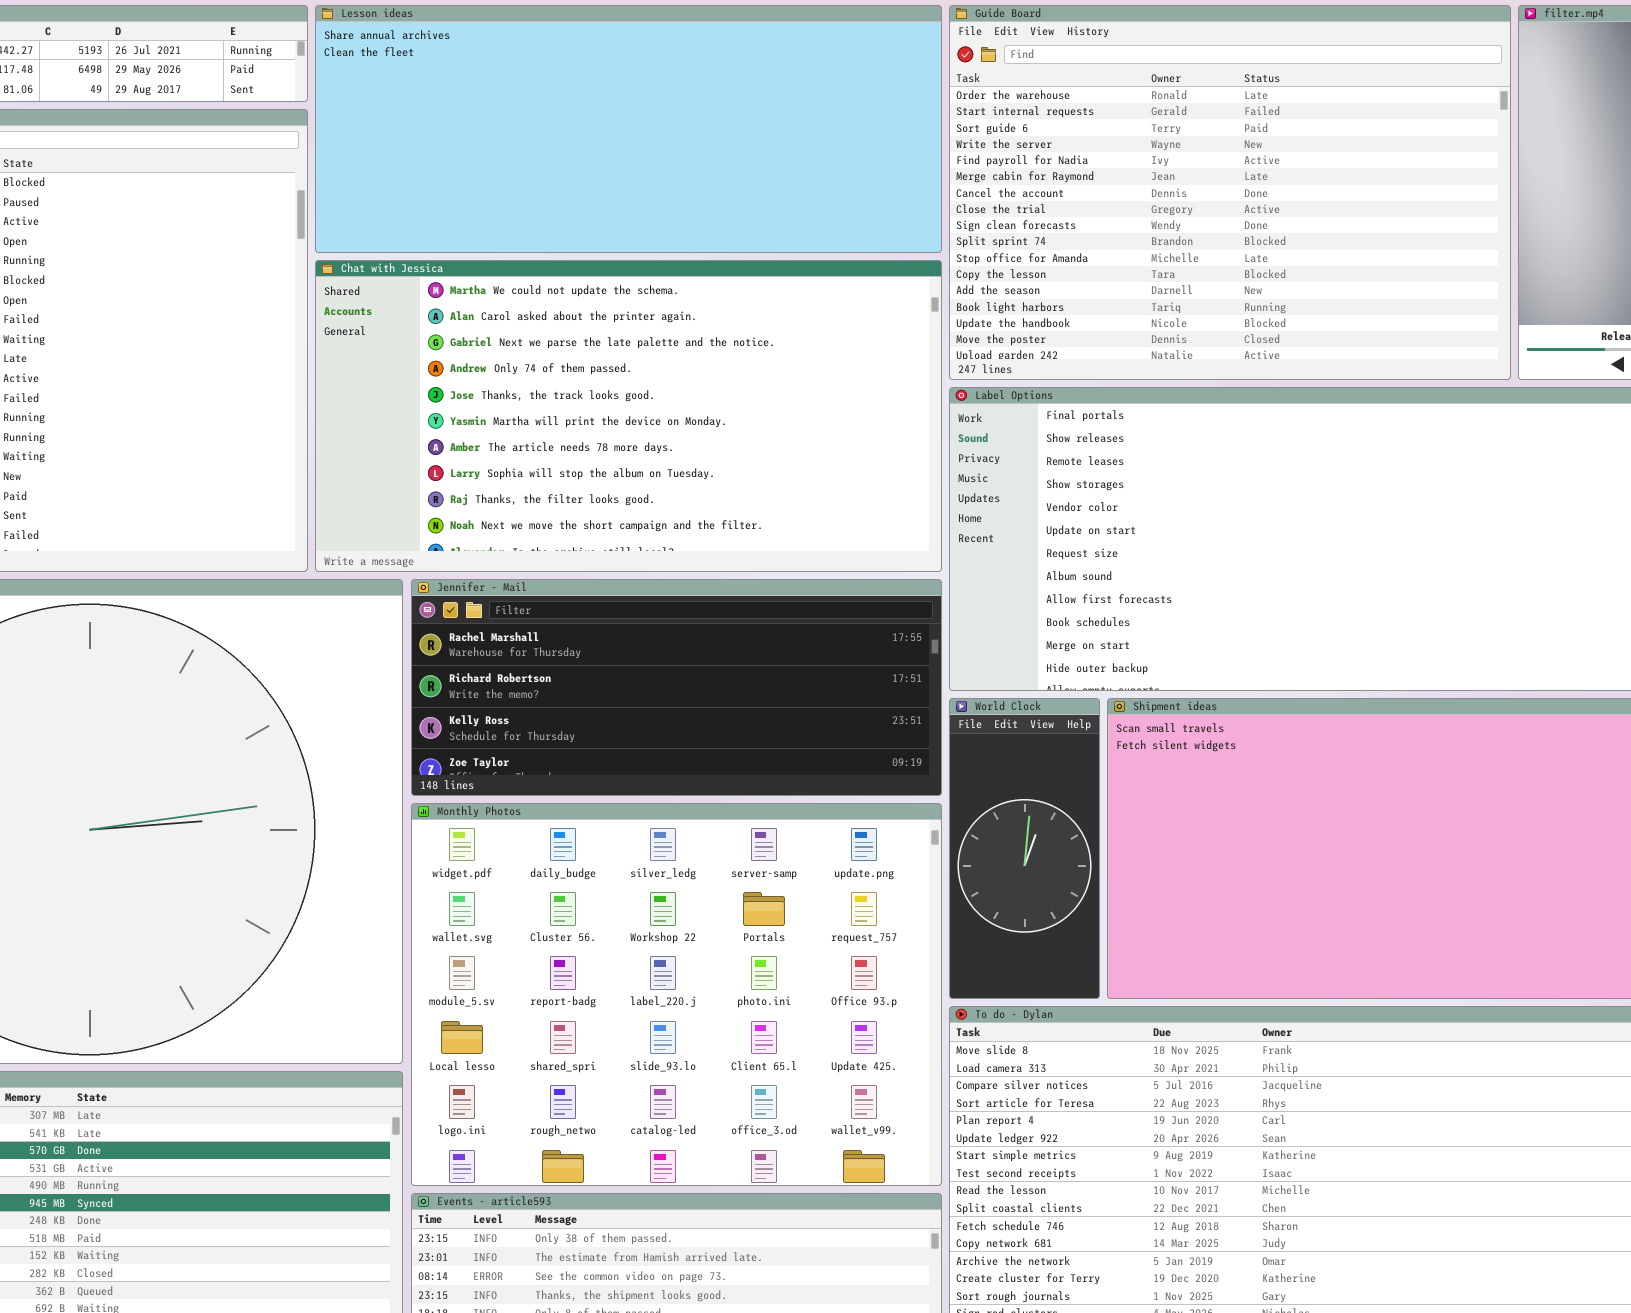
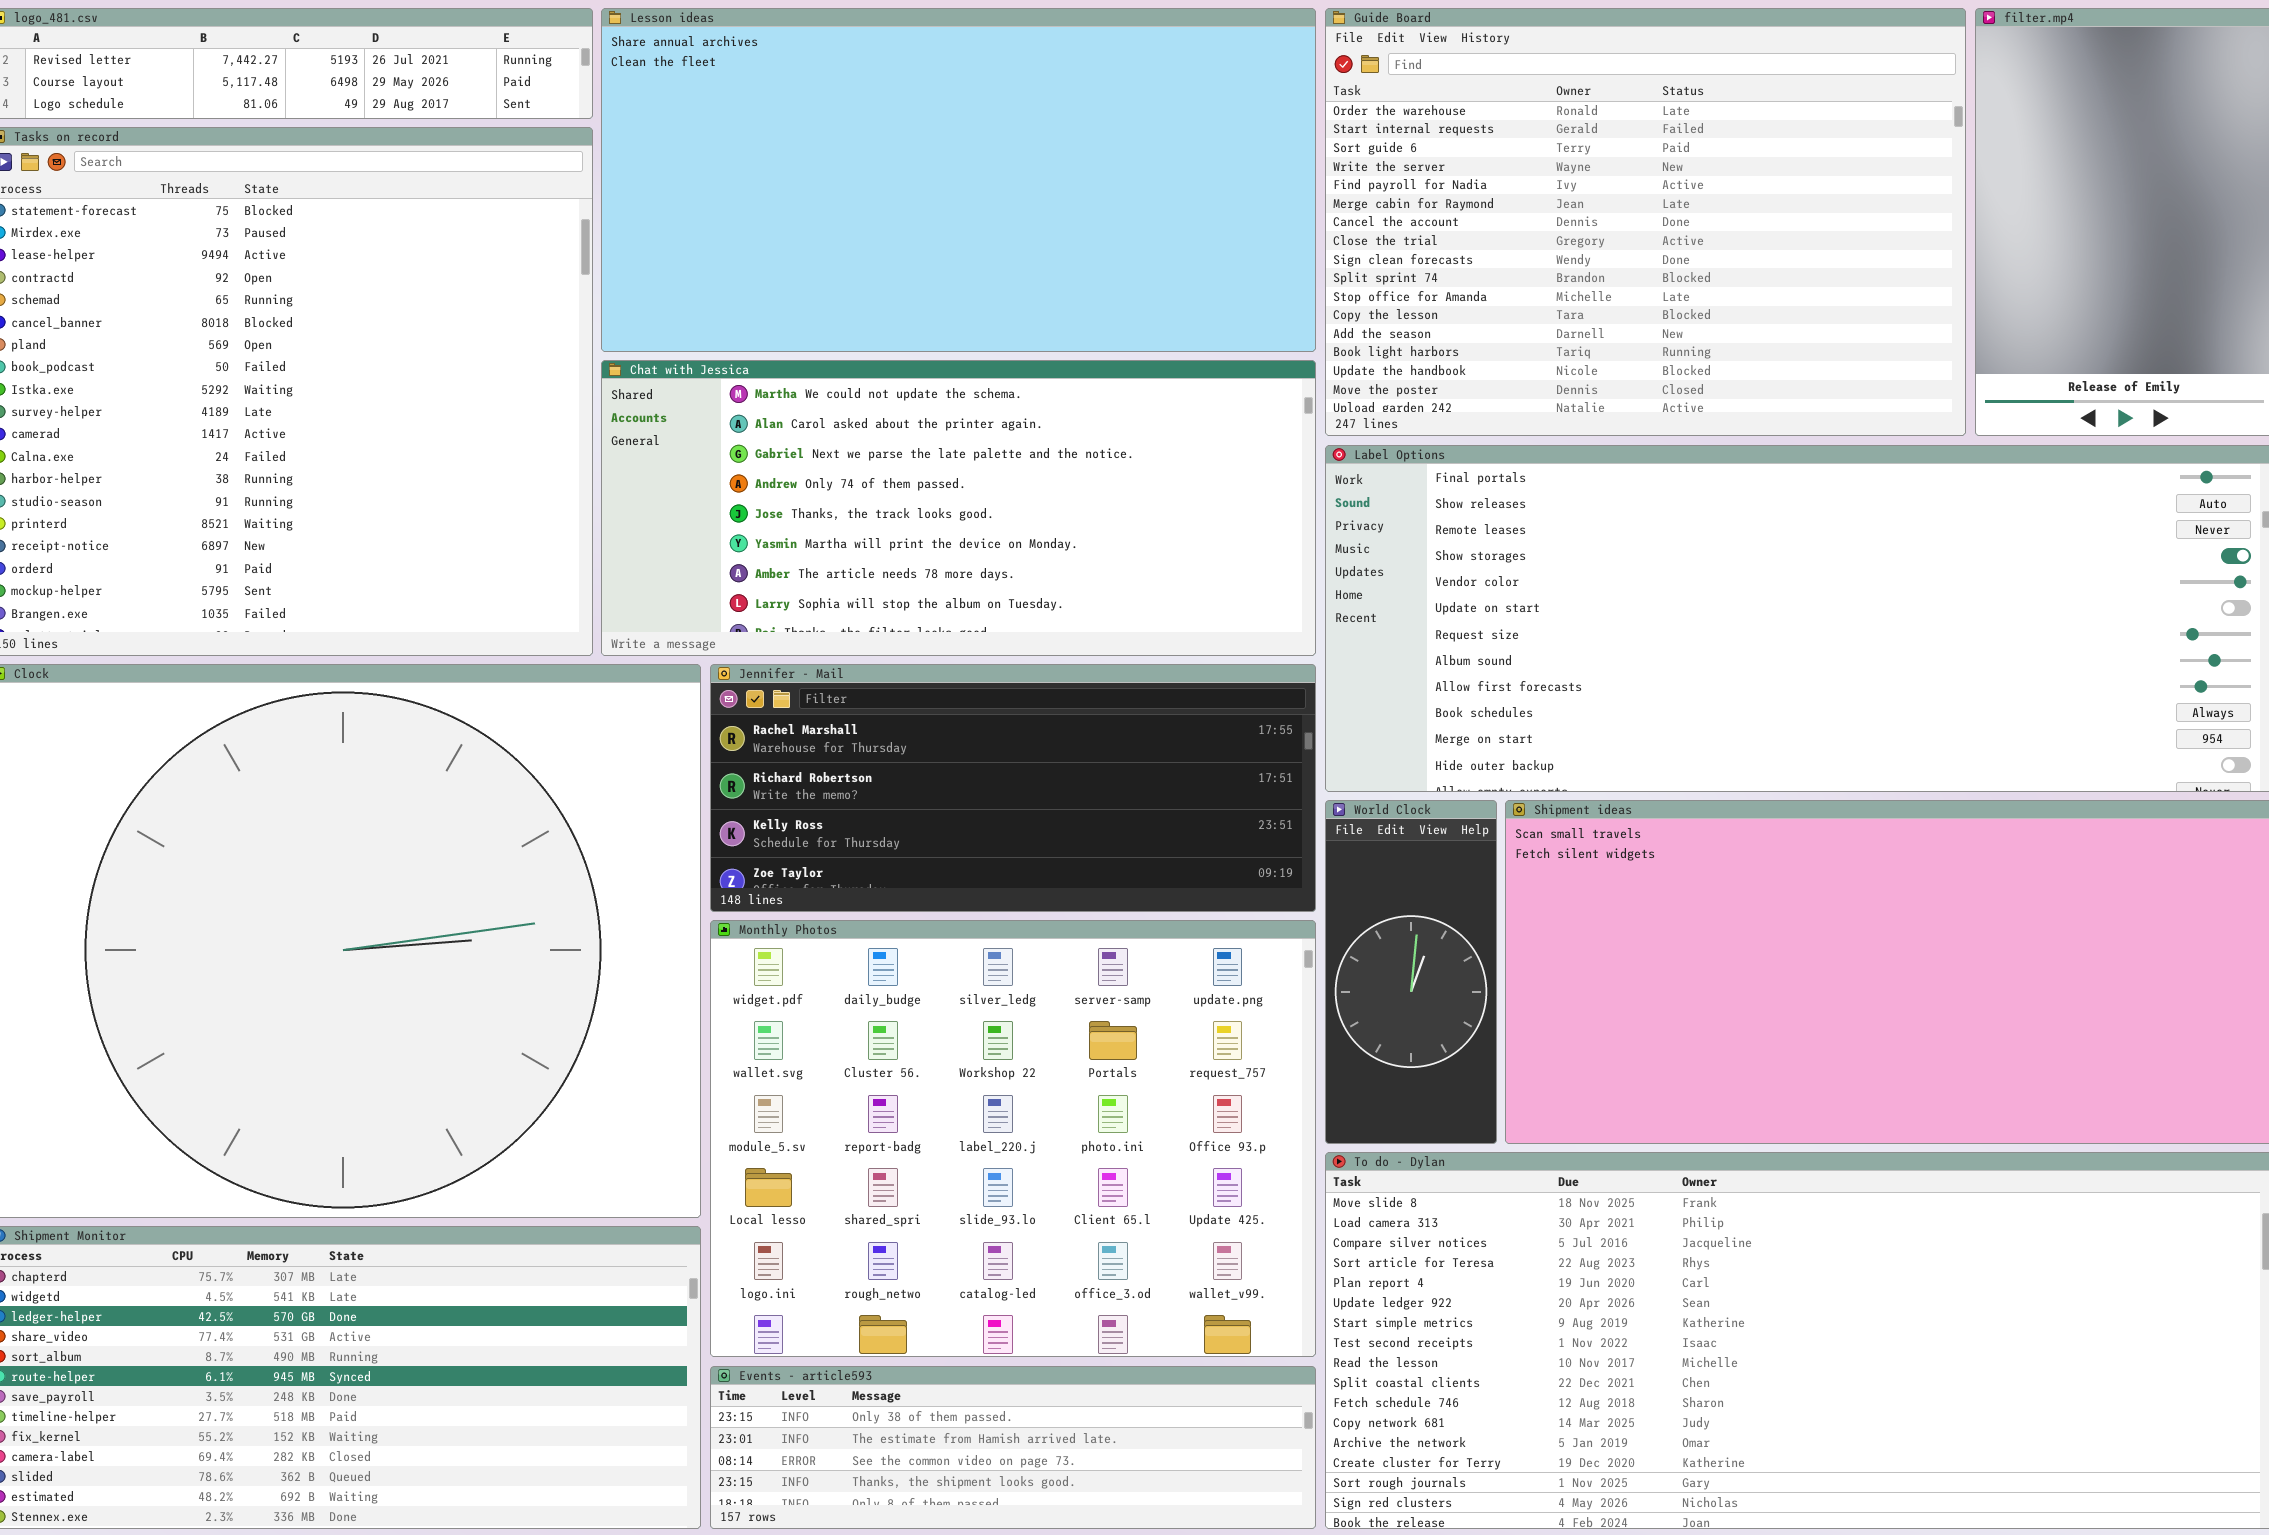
Lesson ideas: [315,5,942,253] -> [601,8,1316,352], resized
Chat with Jessica: [315,260,942,572] -> [601,360,1316,656], resized

